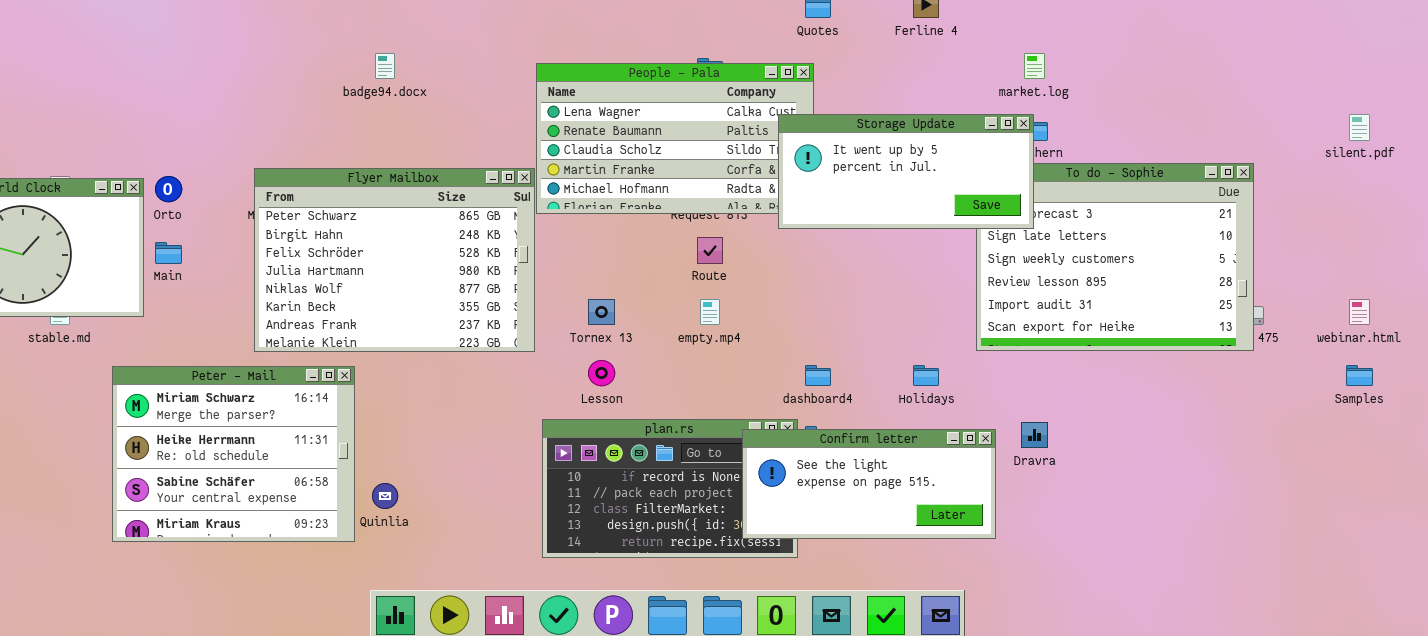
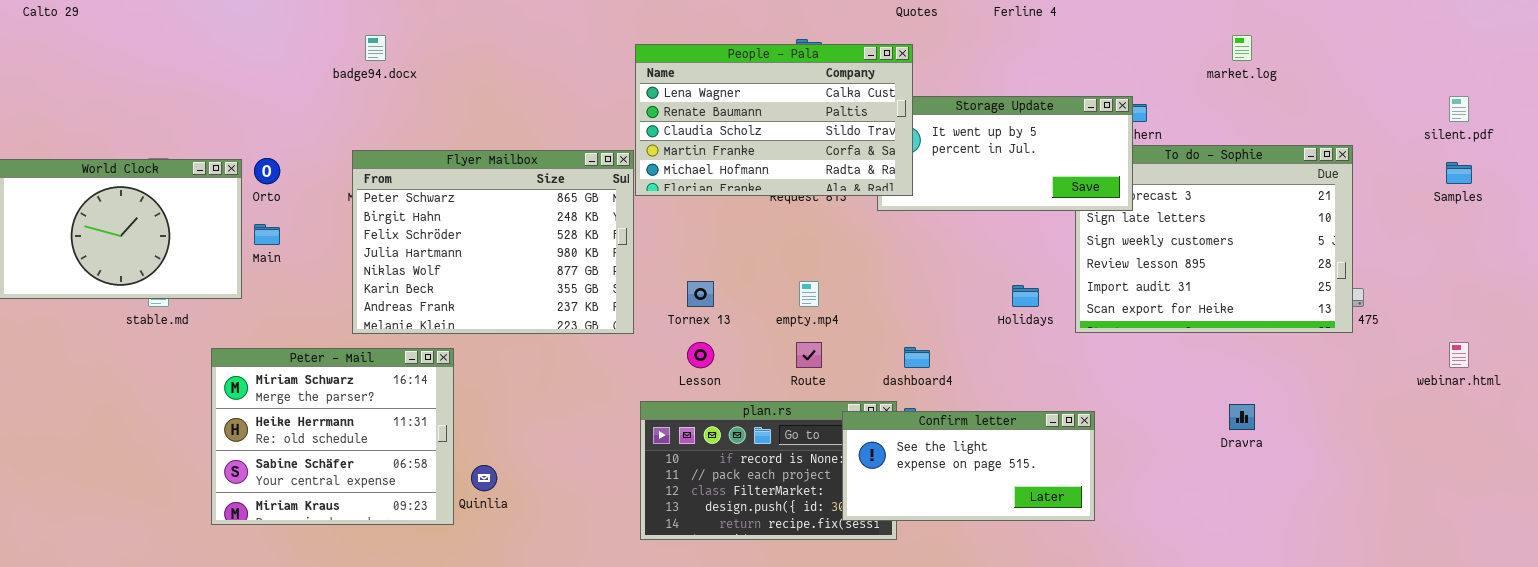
badge94.docx: [375,53,395,79] -> [365,35,386,61], moved
market.log: [1024,53,1045,79] -> [1232,35,1252,61], moved
People - Pala: [536,63,814,214] -> [635,44,913,196], raised
Route: [697,237,723,264] -> [796,342,822,368], moved
webinar.html: [1349,299,1370,325] -> [1449,342,1469,368], moved
Holidays: [913,365,939,386] -> [1012,285,1039,307], moved
Samples: [1346,365,1373,386] -> [1446,162,1472,184], moved
Dravra: [1021,422,1048,448] -> [1229,404,1255,430], moved

